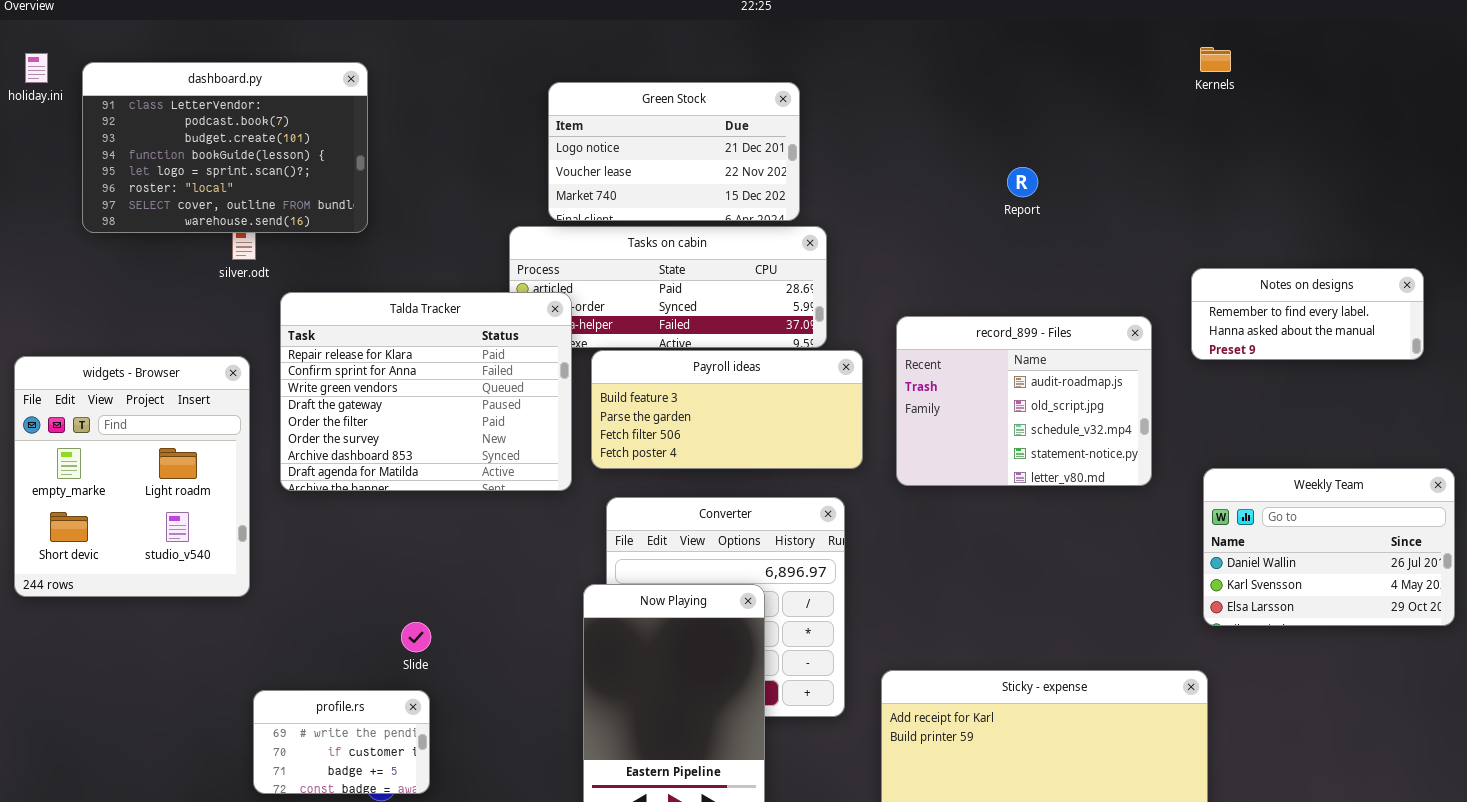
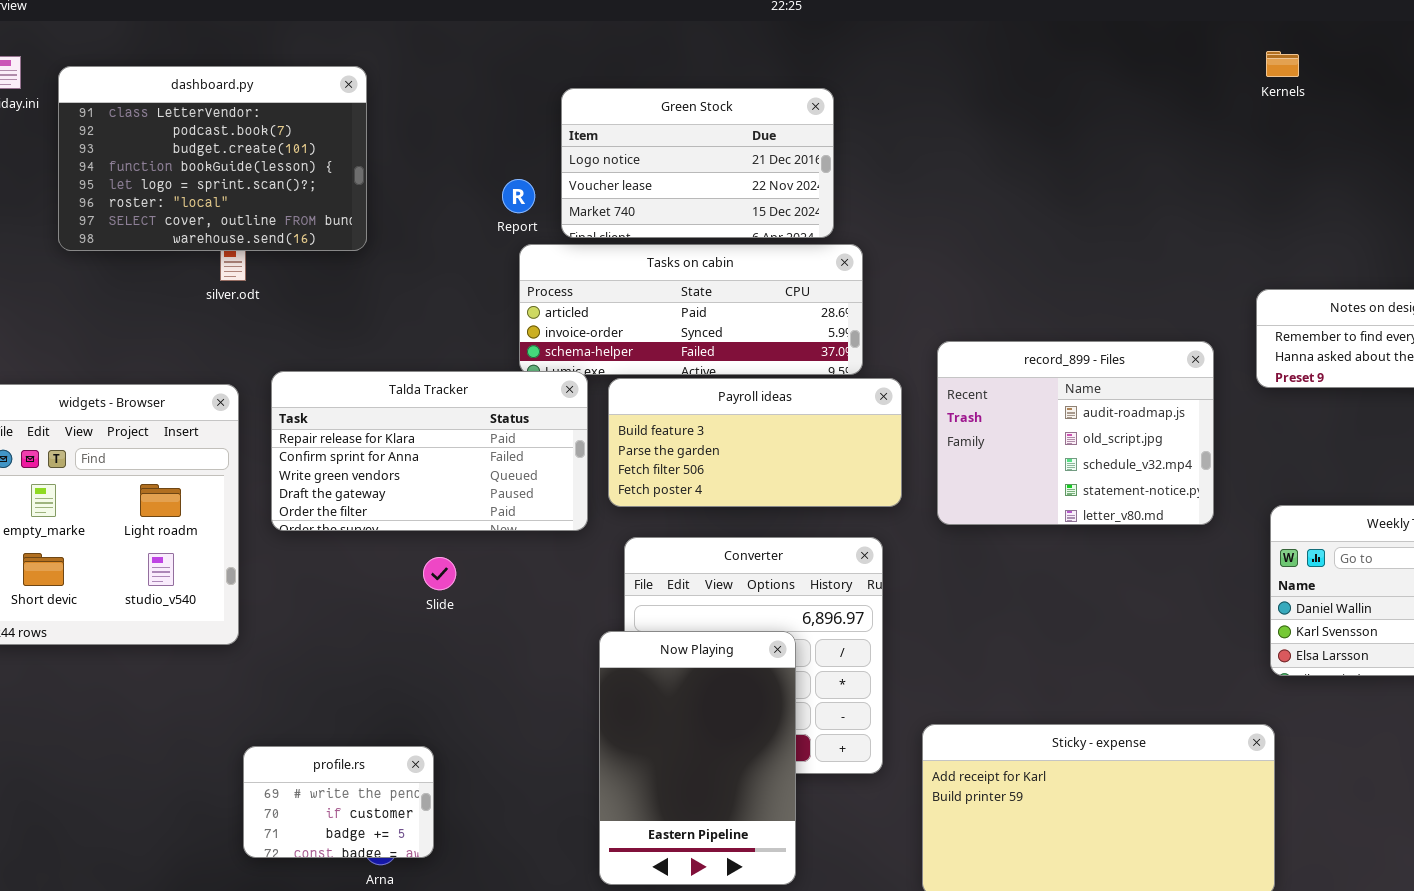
Report: [1007,167,1038,197] -> [502,179,535,213], moved
Talda Tracker: [280,292,572,491] -> [271,371,588,531], resized
Slide: [401,622,431,652] -> [423,557,456,590], moved

